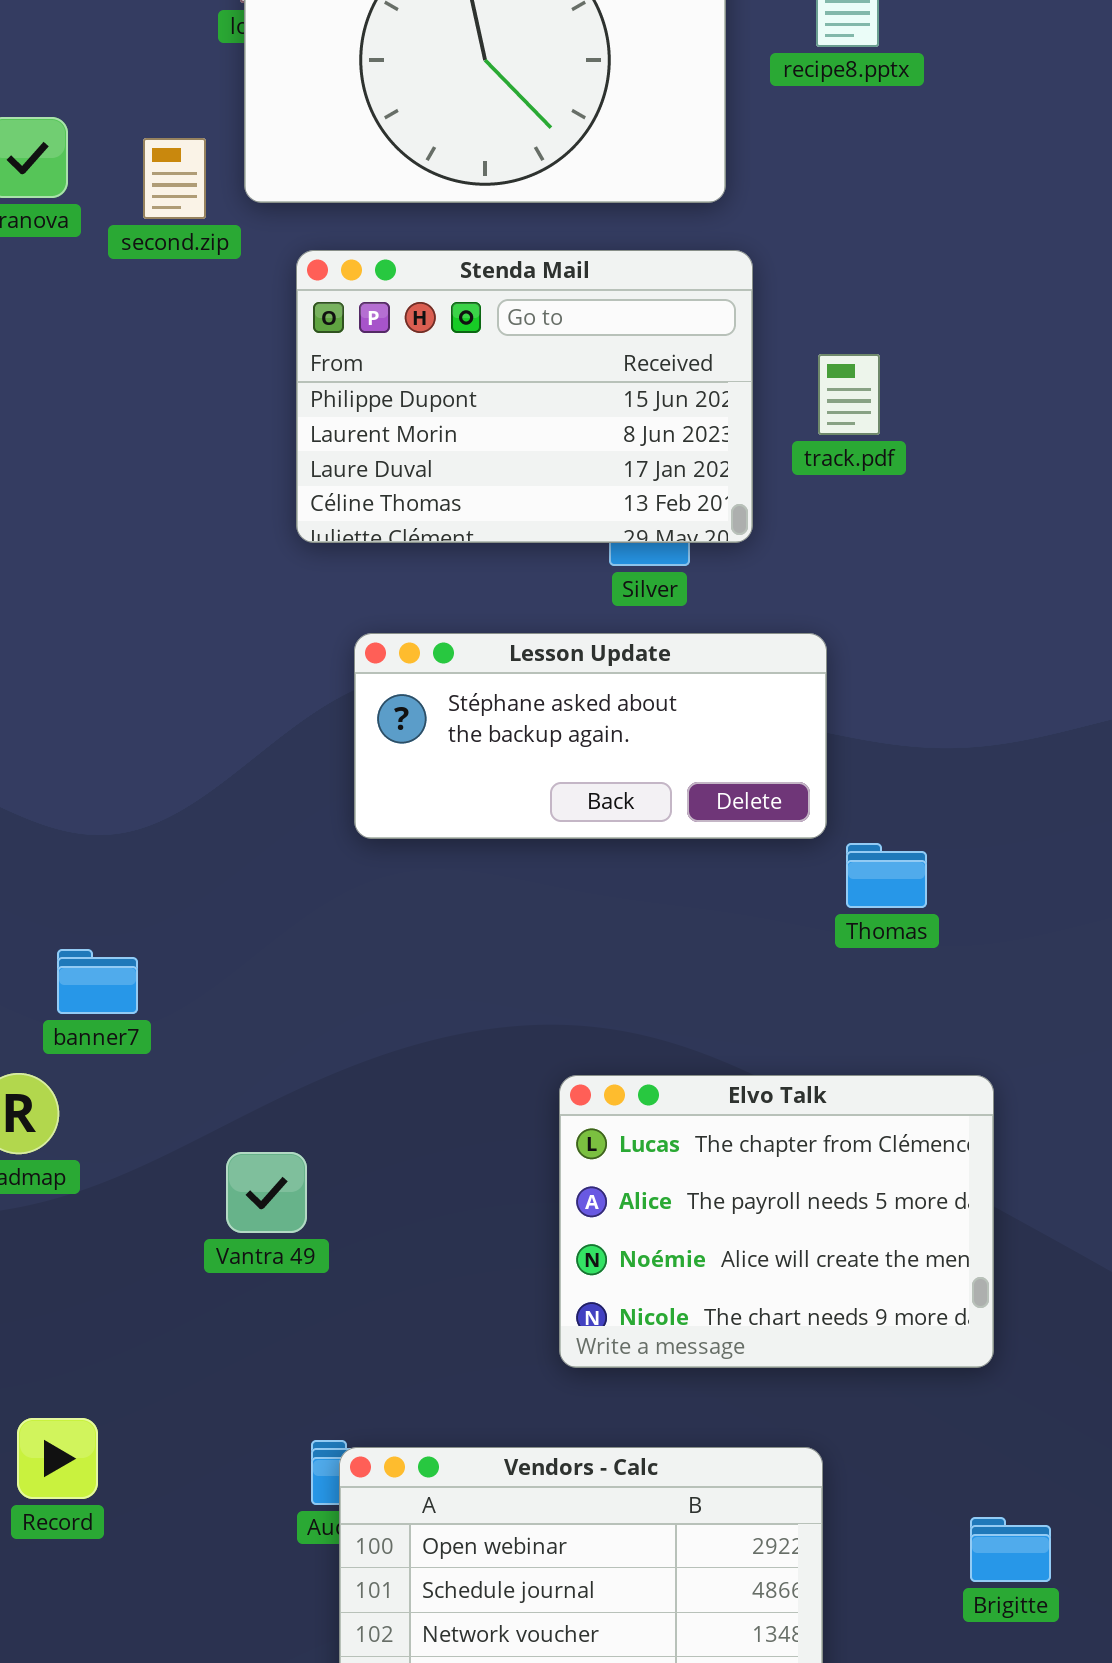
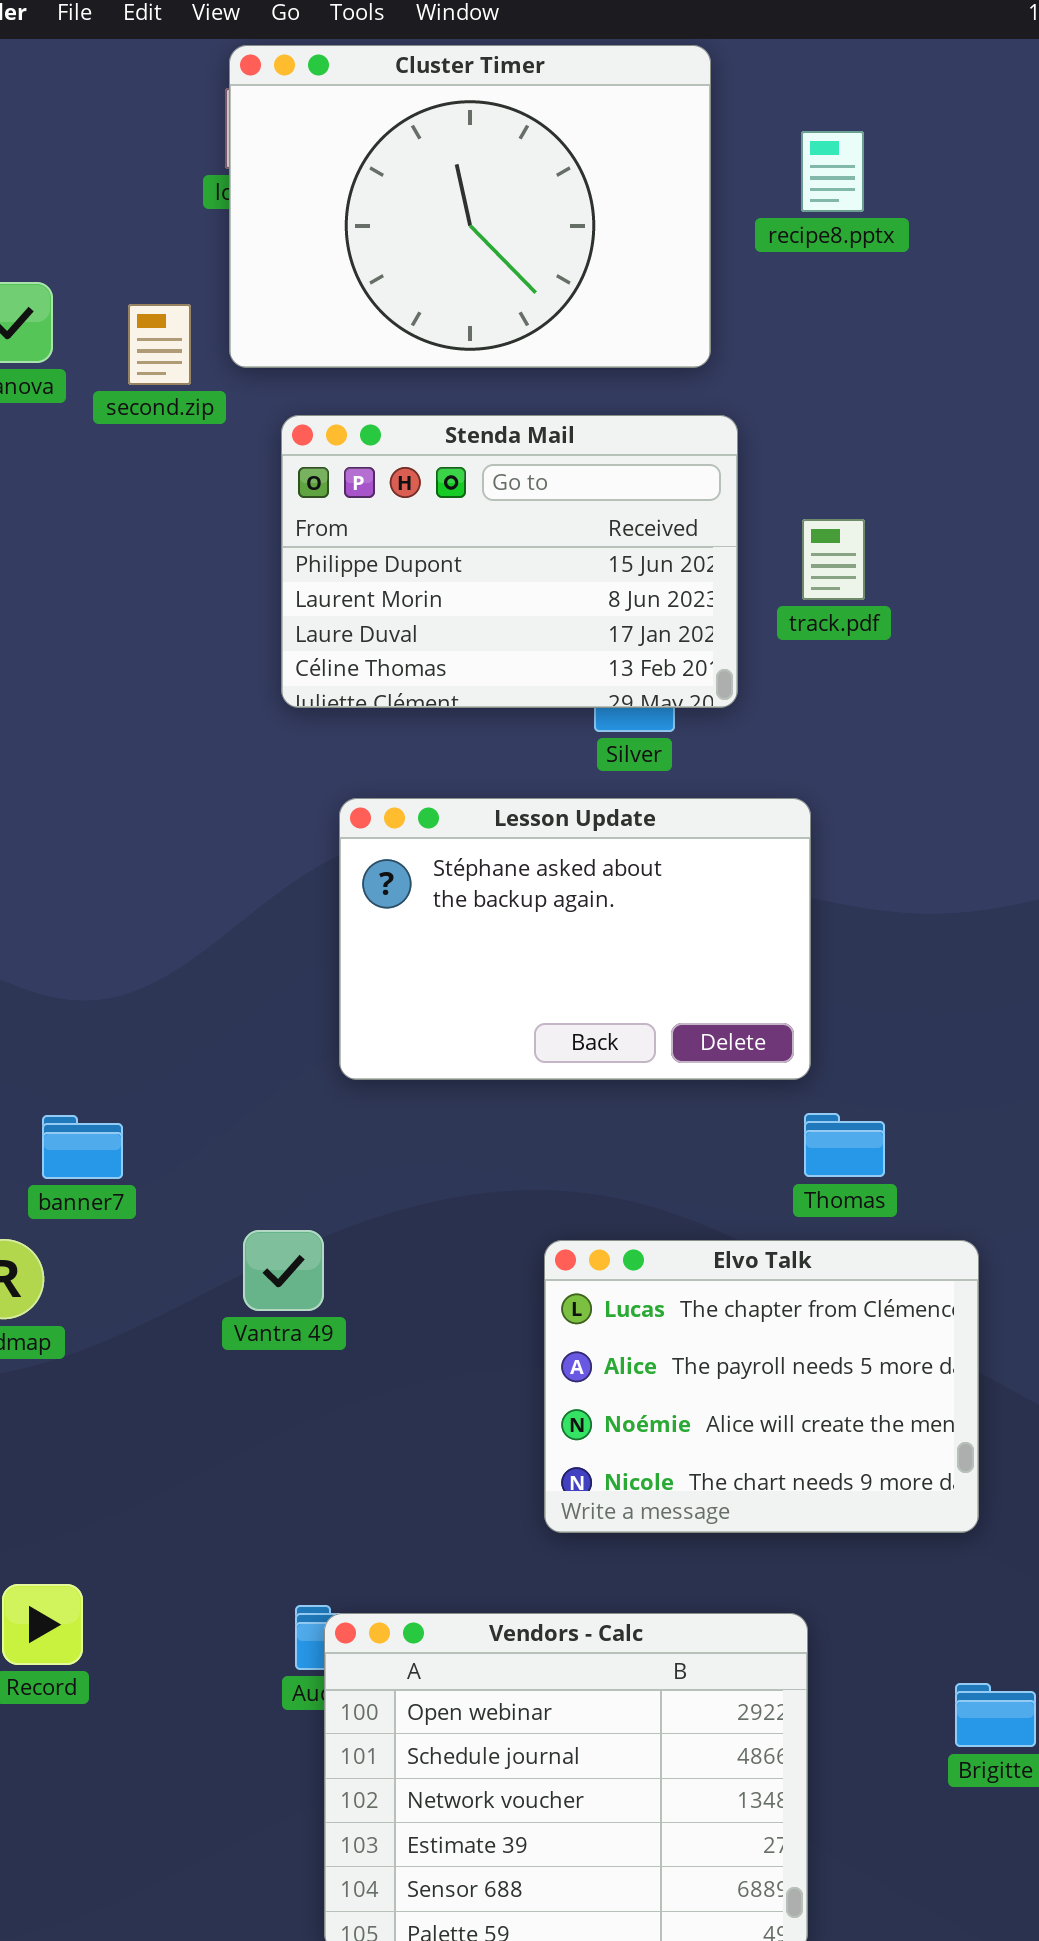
Lesson Update: [354,633,827,839] -> [339,798,811,1080], resized
Thomas: [846,843,927,908] -> [804,1113,885,1177], moved
Vantra 49: [226,1152,307,1233] -> [243,1230,324,1311], moved

